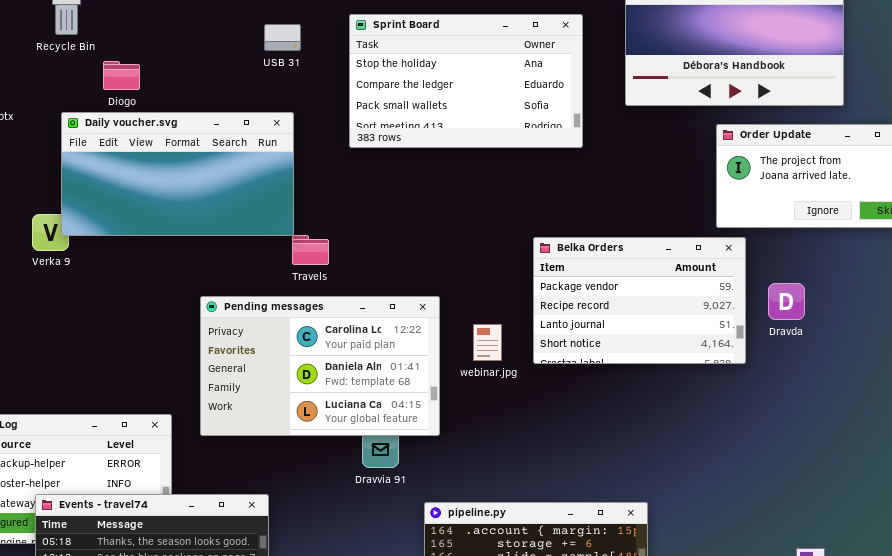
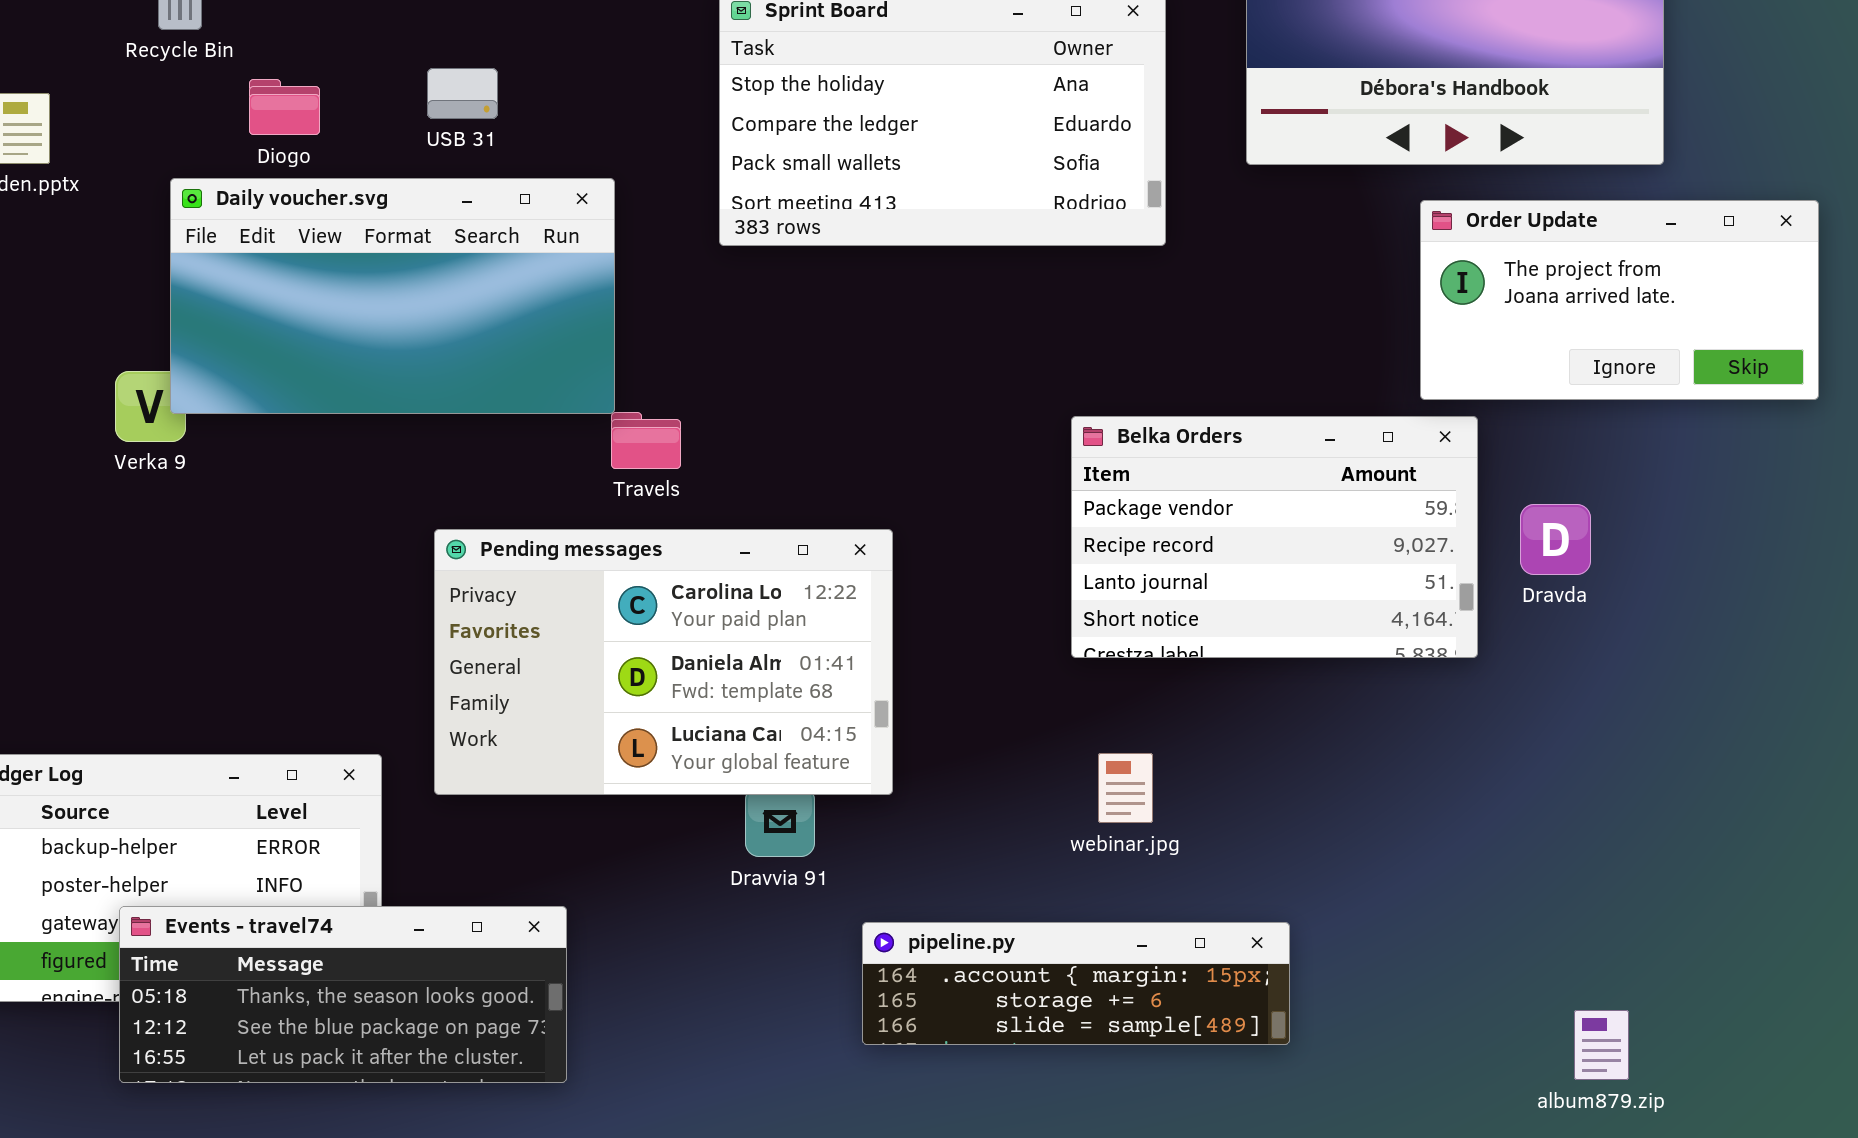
USB 31: [264,24,301,51] -> [427,68,498,119], moved
webinar.jpg: [473,324,502,361] -> [1098,753,1153,823], moved

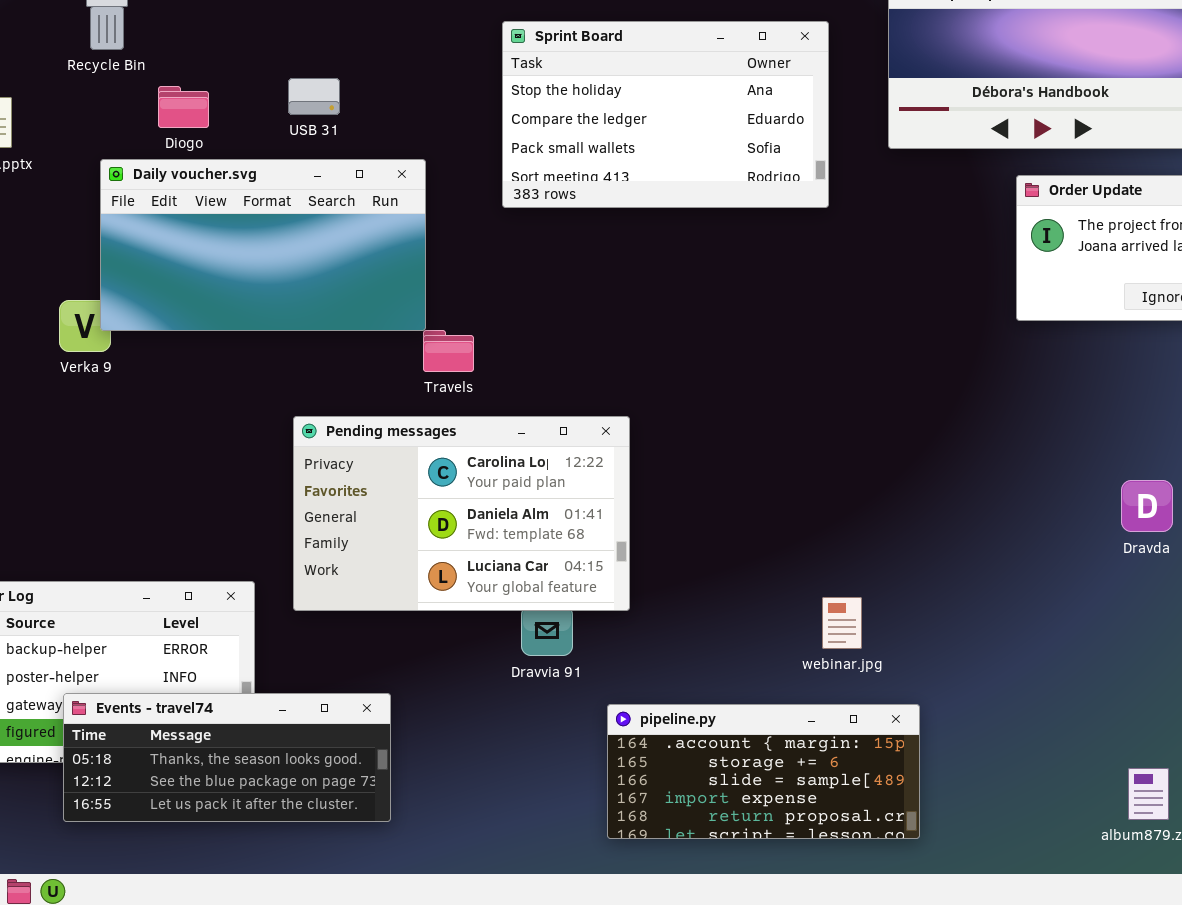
Belka Orders: [1071,416,1478,658] -> none, closed
Dravda: [1520,504,1591,575] -> [1121,480,1173,532], moved
webinar.jpg: [1098,753,1153,823] -> [822,597,862,649], moved
pipeline.py: [862,922,1290,1045] -> [607,704,920,839], resized

